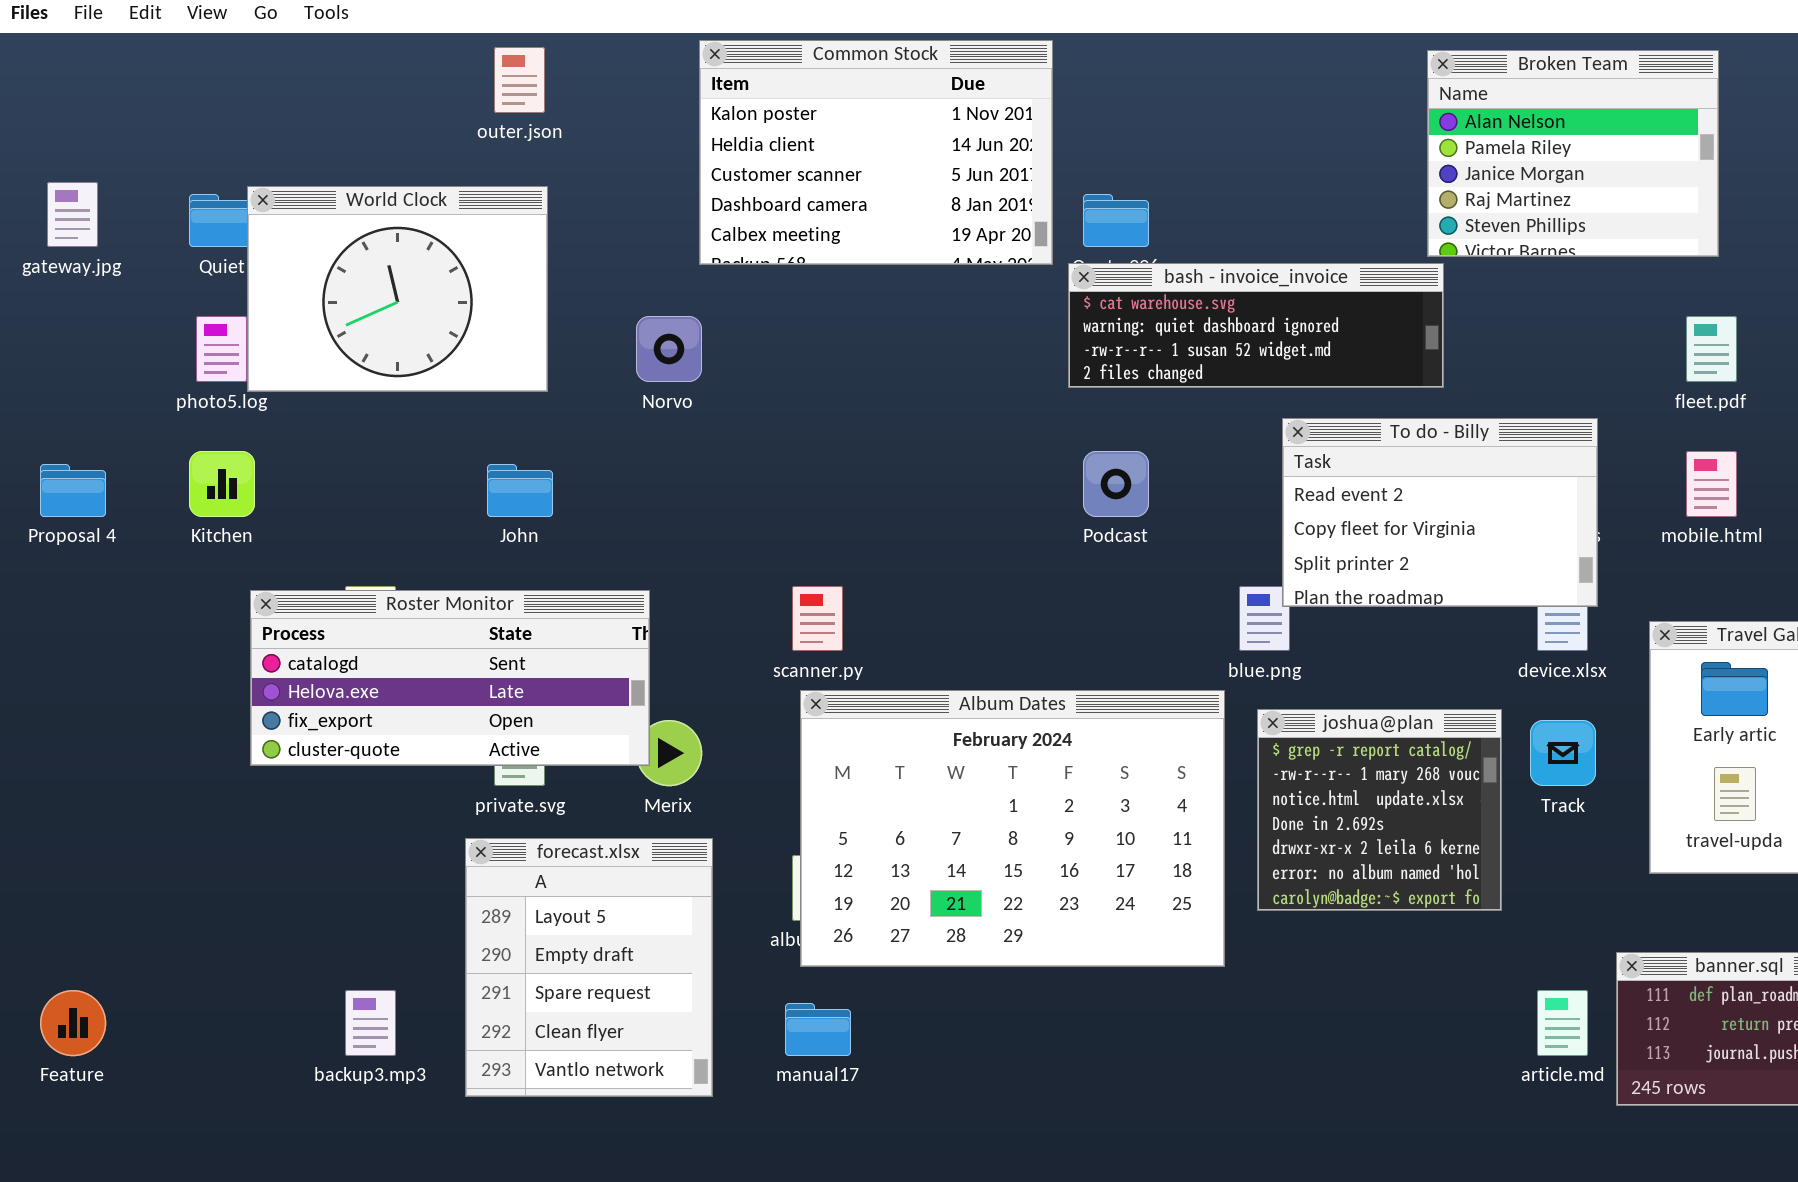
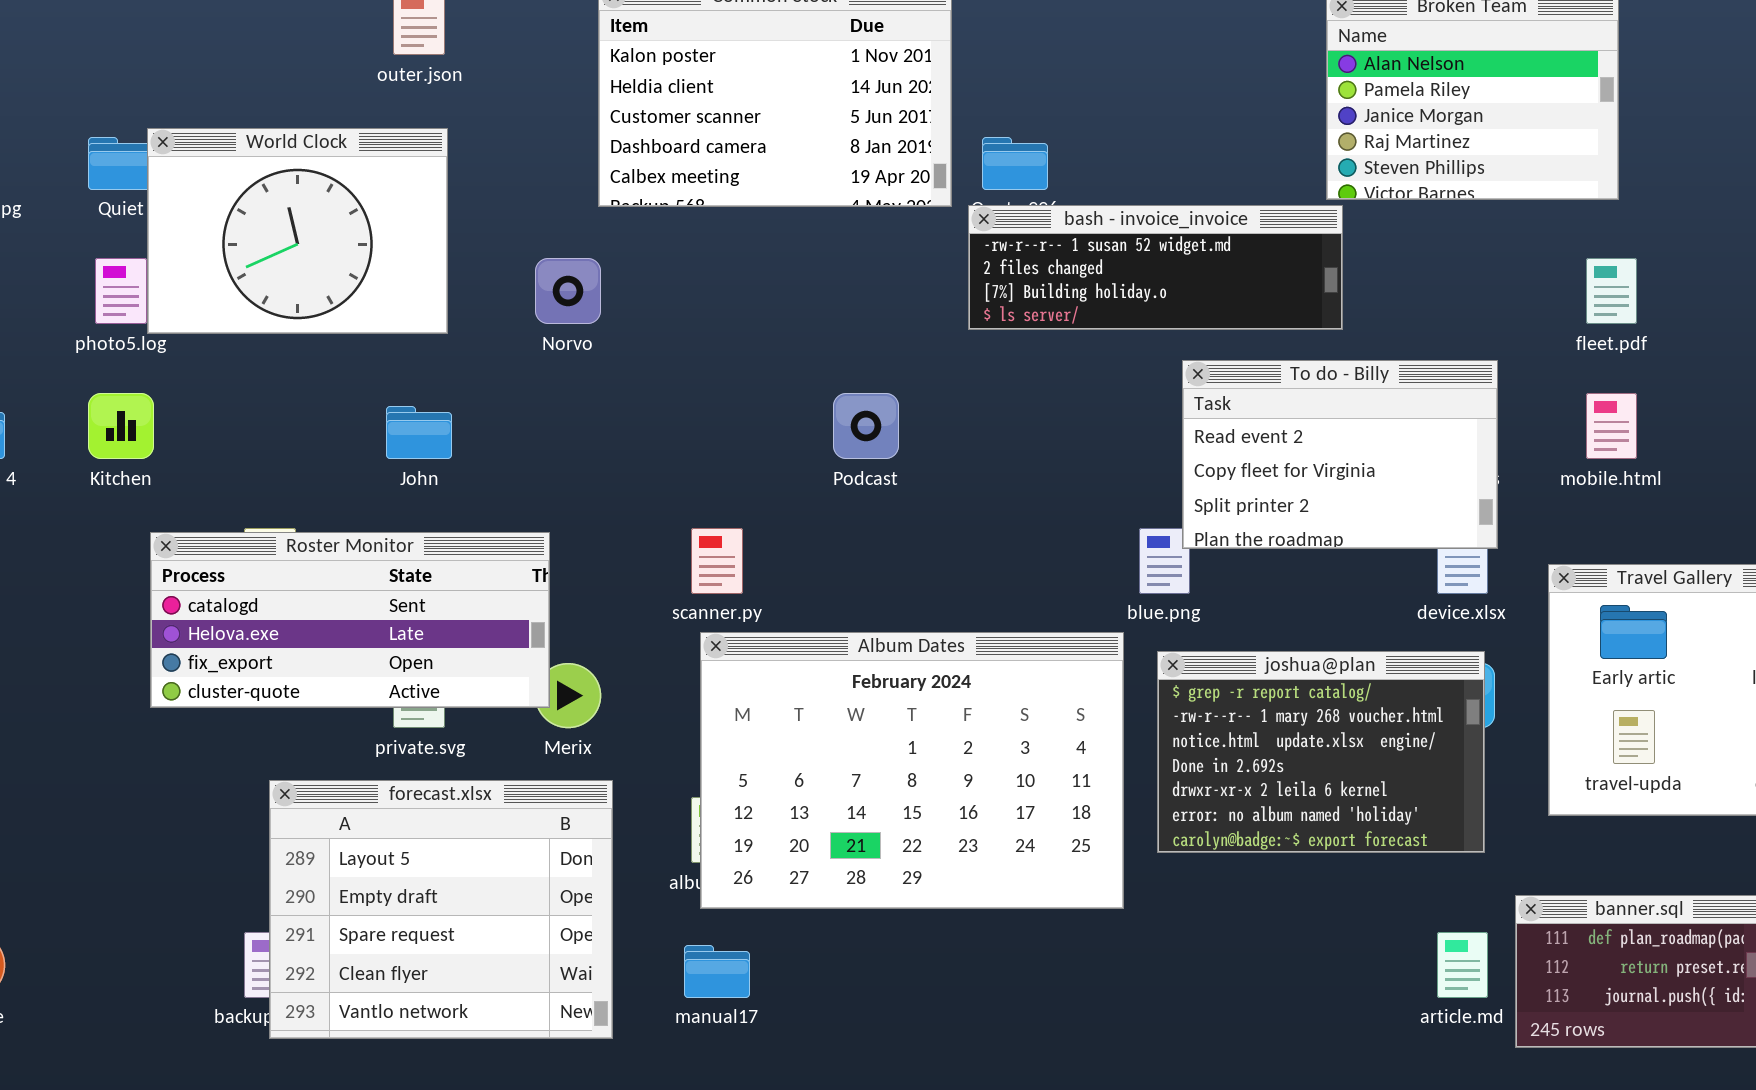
bash - invoice_invoice: [1068,263,1444,388] -> [968,205,1343,330], scrolled down 2 rows
Podcast: [1083,451,1149,517] -> [833,393,899,459], moved
joshua@plan: [1257,709,1502,911] -> [1157,651,1485,853], resized
forecast.xlsx: [465,838,713,1097] -> [269,780,613,1039], resized

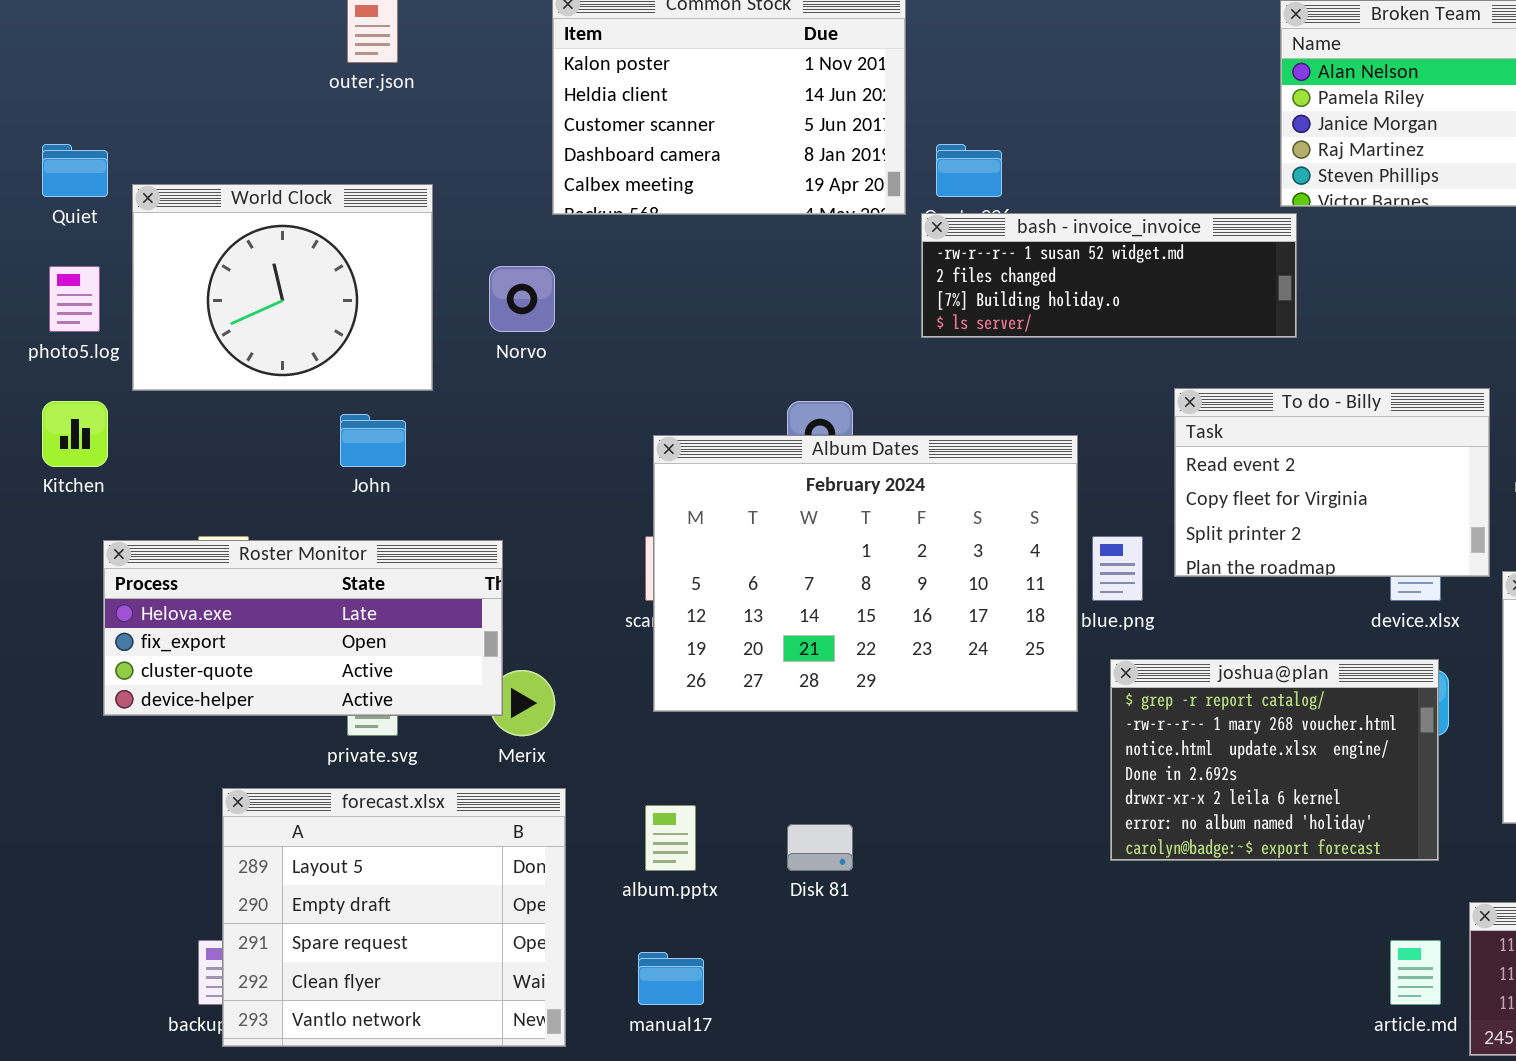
World Clock: [147,128,448,334] -> [132,184,433,391], moved
To do - Billy: [1182,360,1498,549] -> [1174,388,1490,577], moved
Roster Monitor: [150,532,550,708] -> [103,540,503,716], scrolled down 1 row
Album Dates: [700,632,1124,909] -> [653,435,1078,712], moved

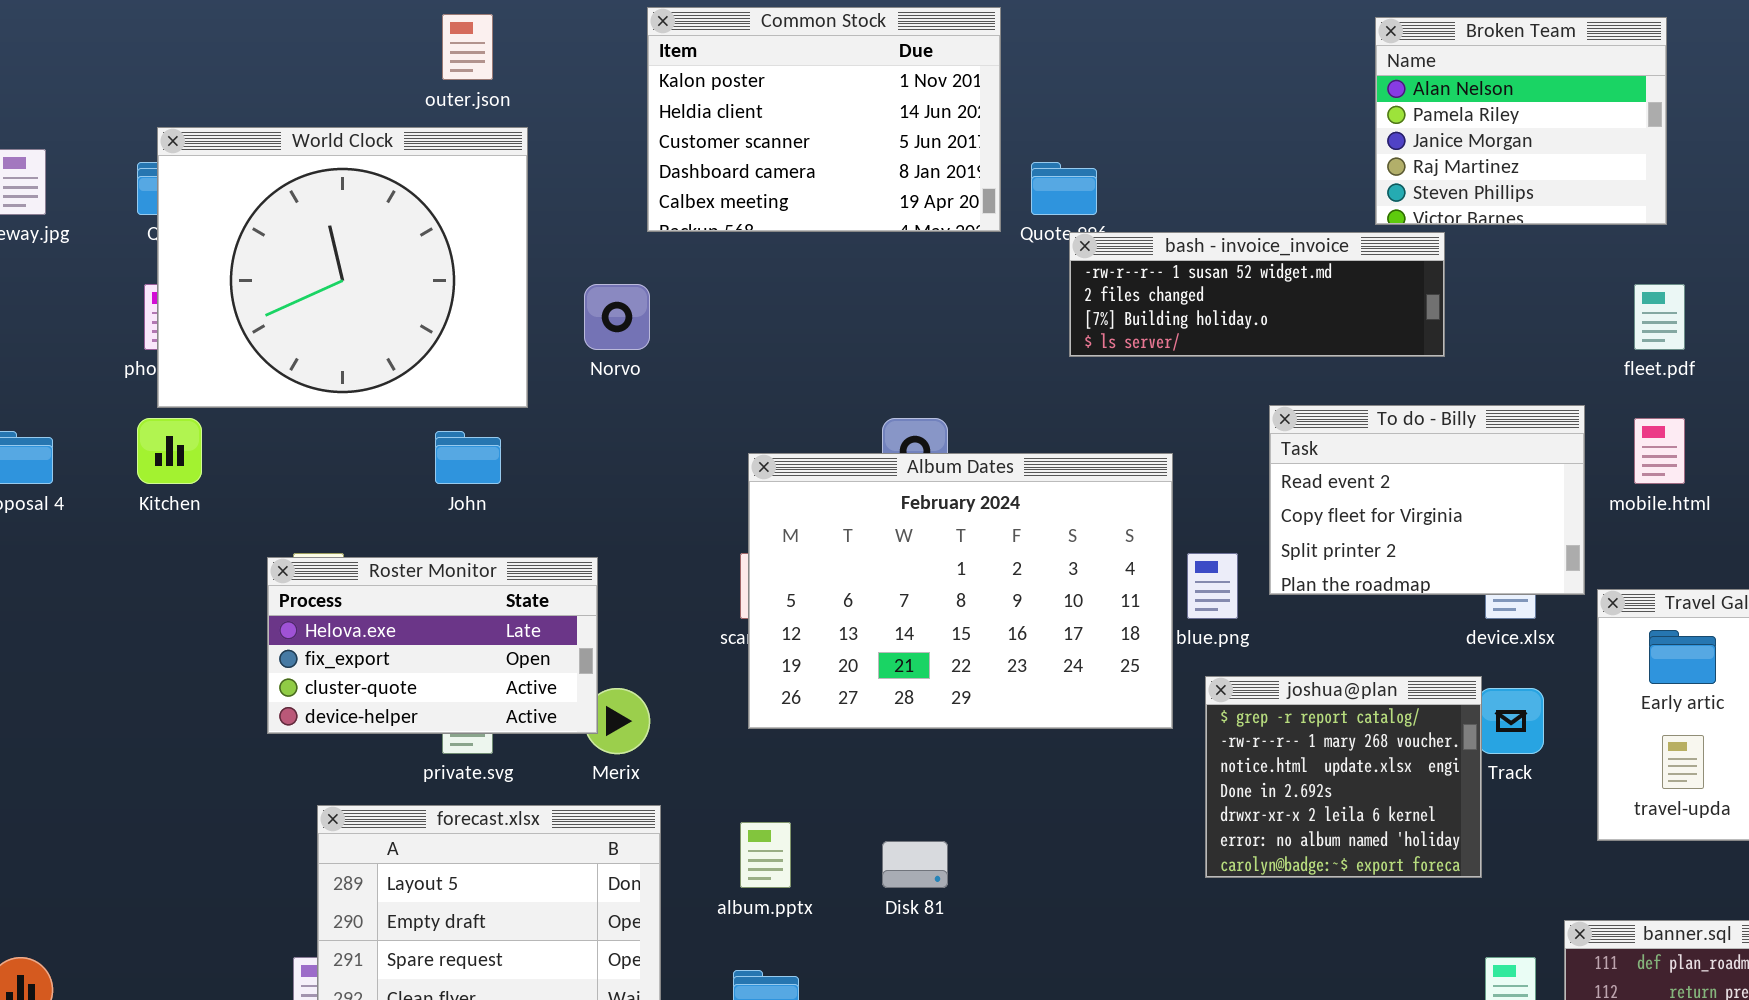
World Clock: [132,184,433,391] -> [157,127,528,408], resized
bash - invoice_invoice: [921,213,1297,338] -> [1069,232,1445,357], moved
Roster Monitor: [103,540,503,716] -> [267,557,598,734], resized
joshua@plan: [1110,659,1439,861] -> [1205,676,1482,878], resized

